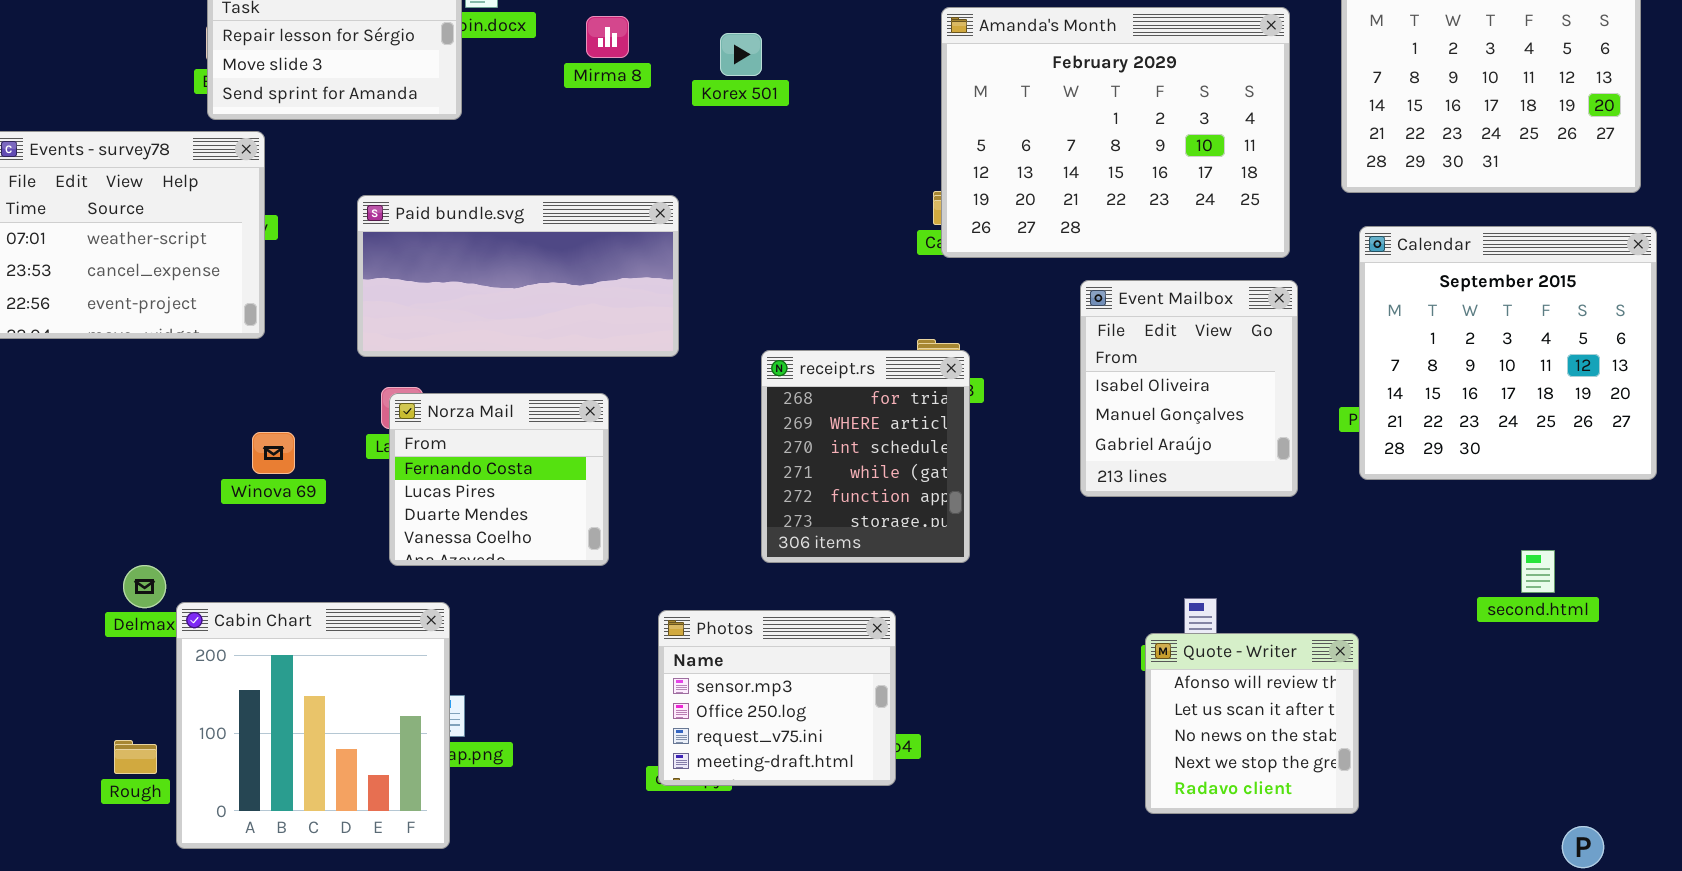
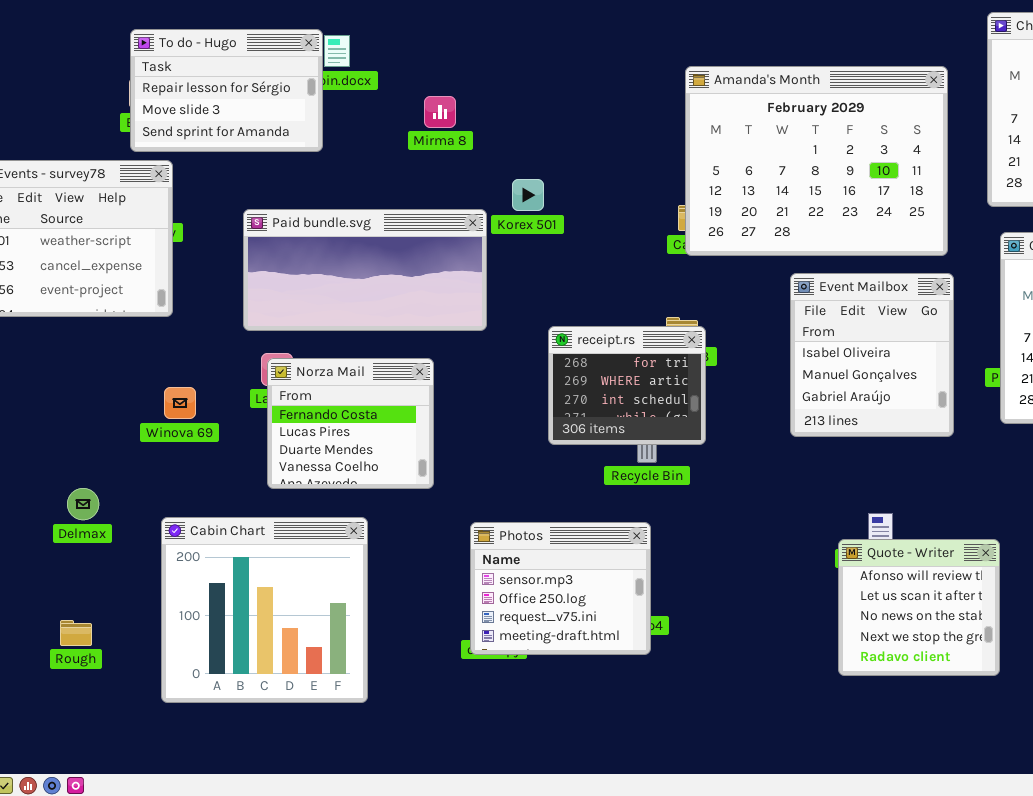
Mirma 8: [586,16,629,58] -> [424,96,456,128], moved
Korex 501: [720,33,762,76] -> [512,179,544,211], moved
receipt.rs: [761,350,970,563] -> [548,326,706,445], resized
Cabin Chart: [176,602,450,849] -> [161,517,368,703], moved

